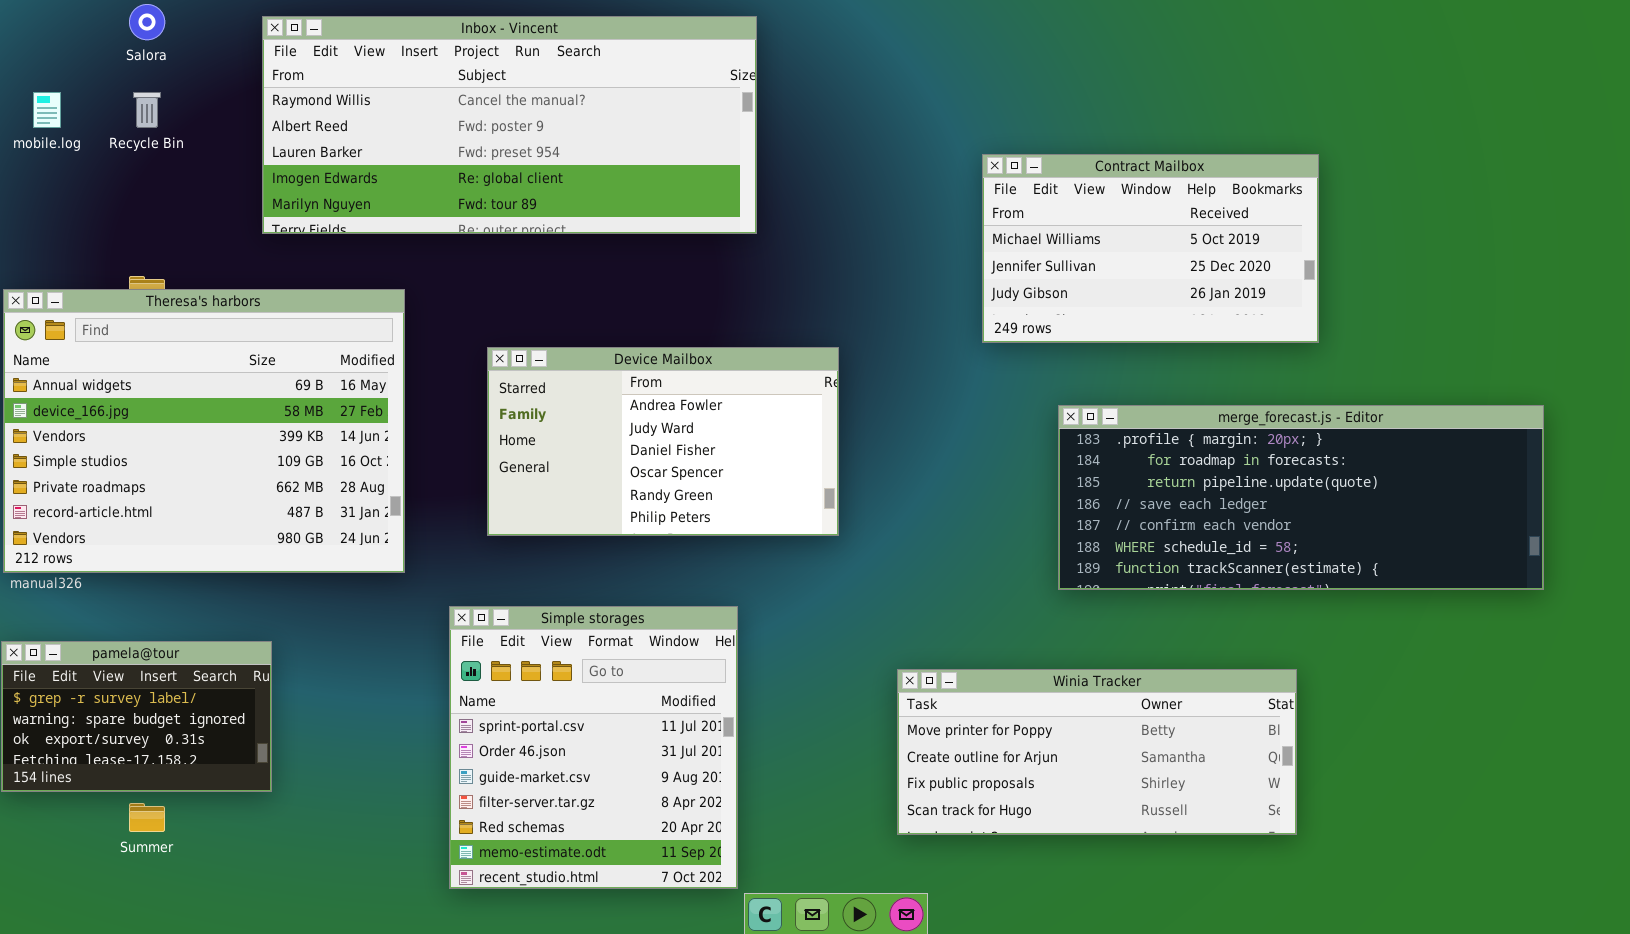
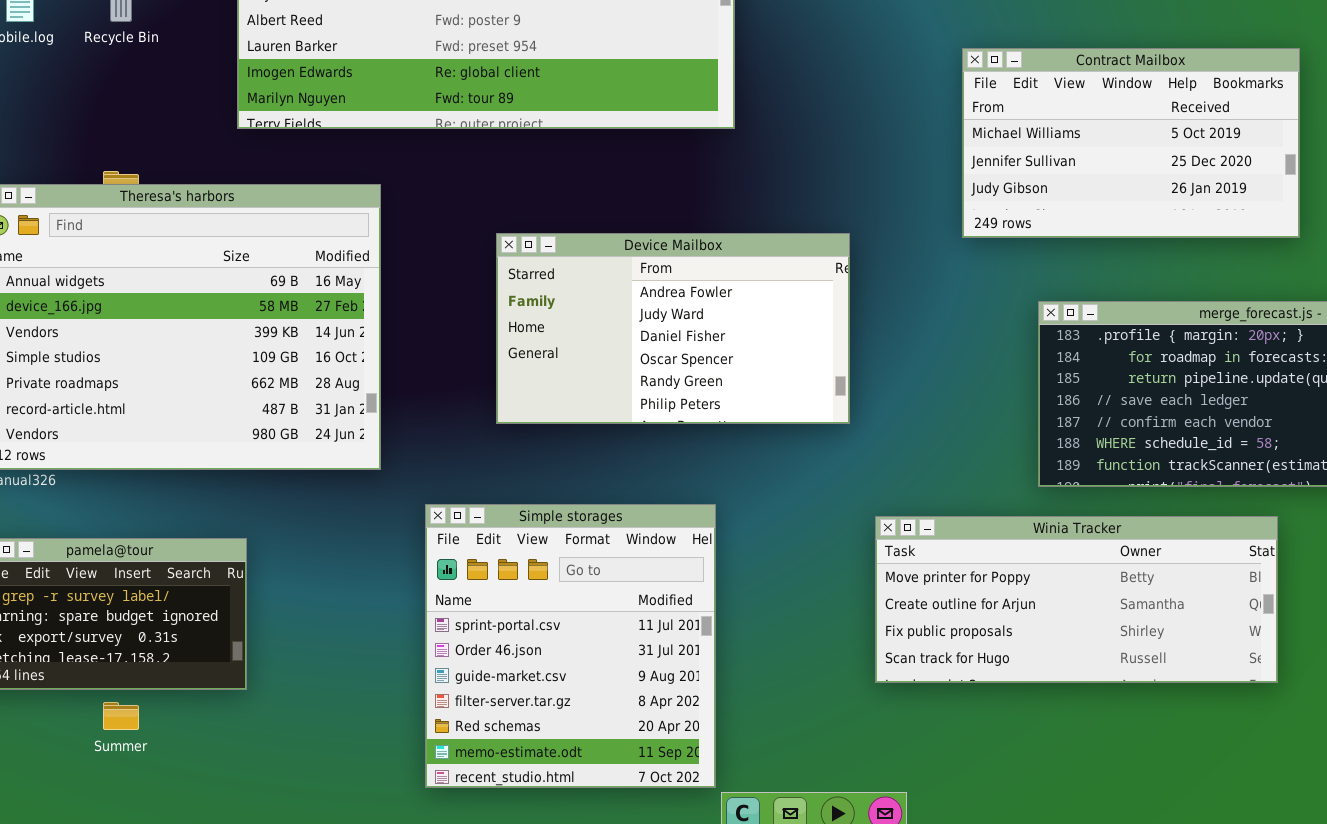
Device Mailbox: [487,347,839,536] -> [496,233,850,424], moved
Winia Tracker: [897,669,1297,835] -> [875,516,1278,683], moved

